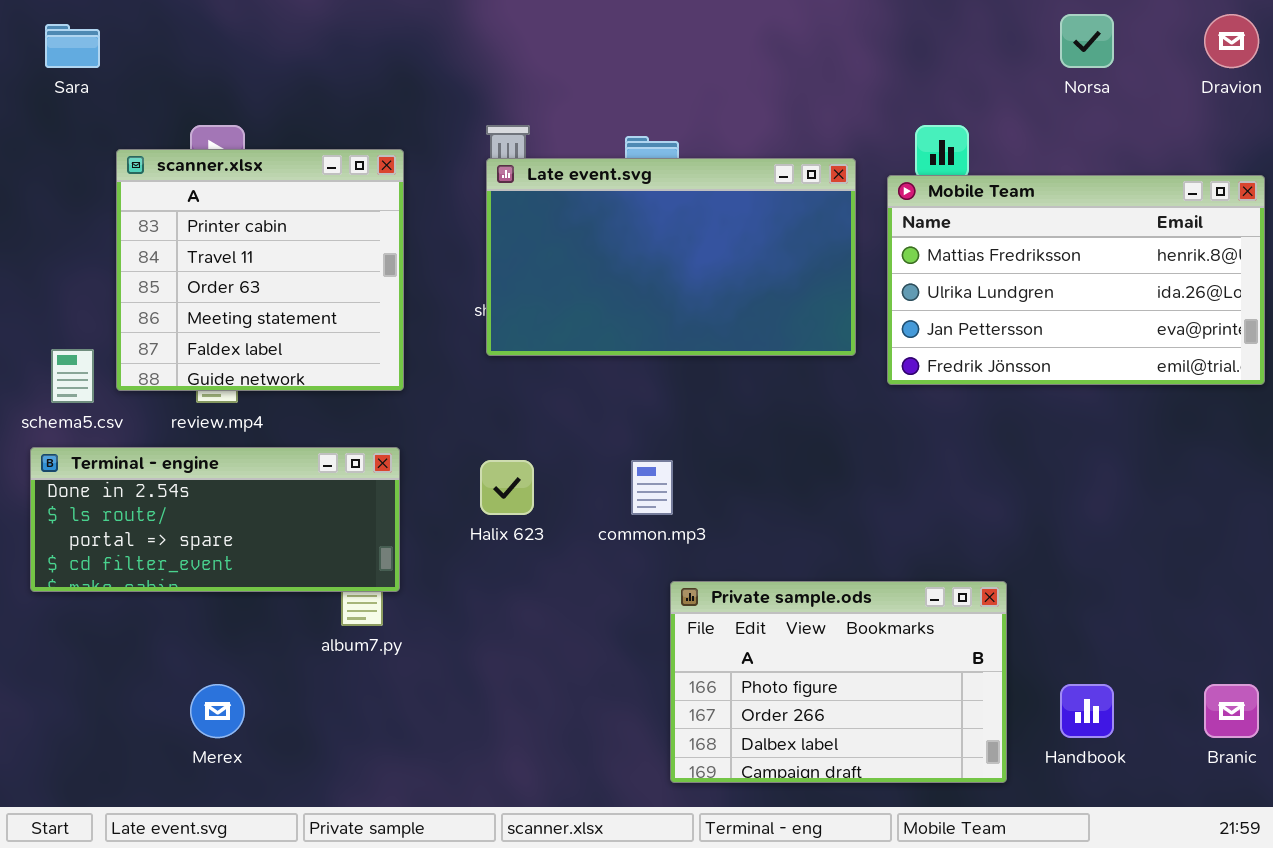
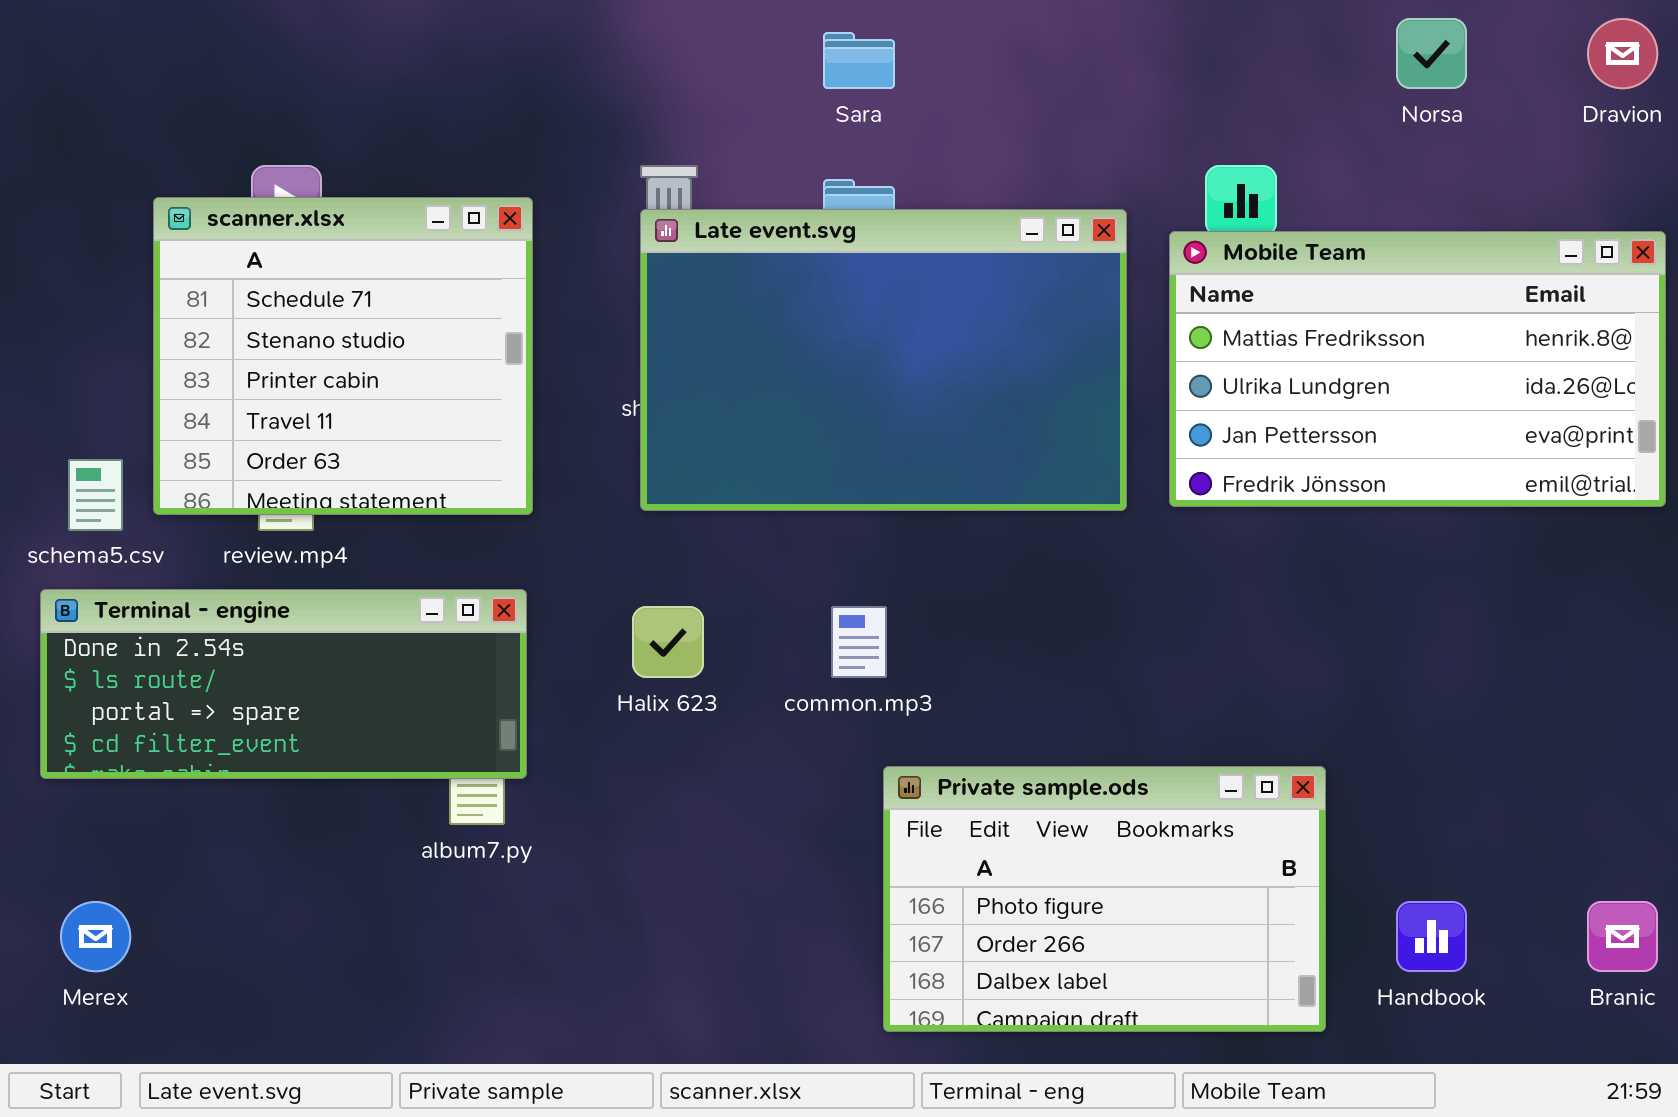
Sara: [45,24,100,68] -> [823,32,895,89], moved
scanner.xlsx: [116,149,404,391] -> [153,197,533,515], scrolled up 2 rows
Late event.svg: [486,158,856,356] -> [640,209,1127,511], resized
Merex: [190,684,245,738] -> [60,901,131,972], moved

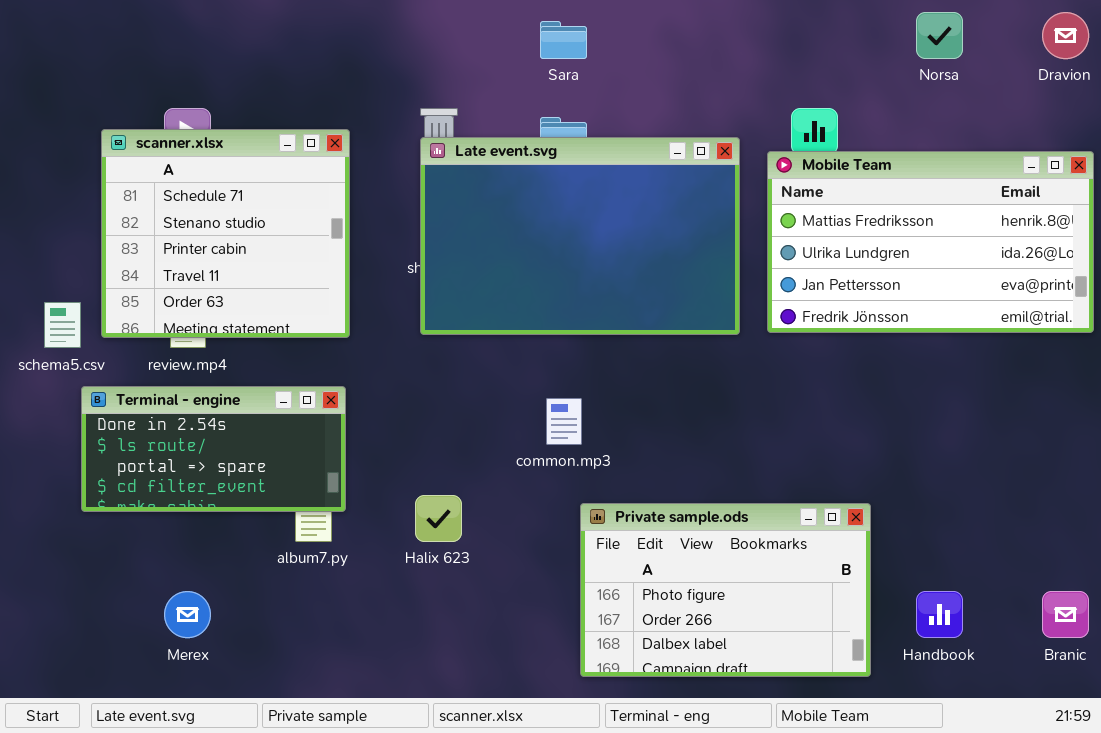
Terminal - engine: [40,589,527,779] -> [81,386,346,512], resized
Halix 623: [632,606,704,678] -> [415,495,462,542], moved
Merex: [60,901,131,972] -> [164,591,211,638], moved

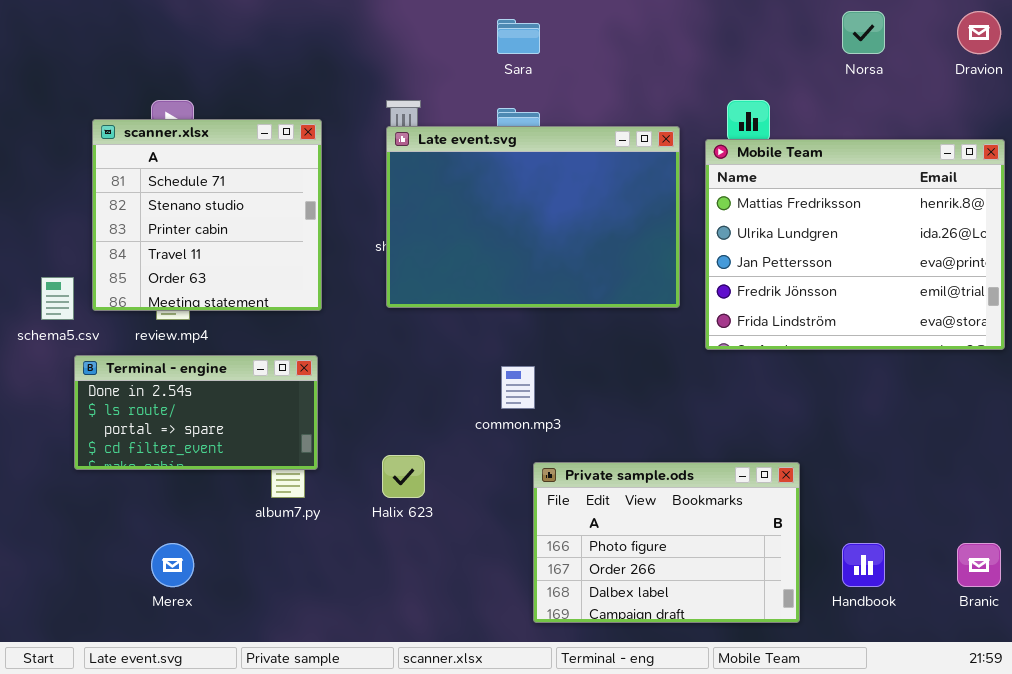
Mobile Team: [767,151,1094,333] -> [705,139,1005,350], resized

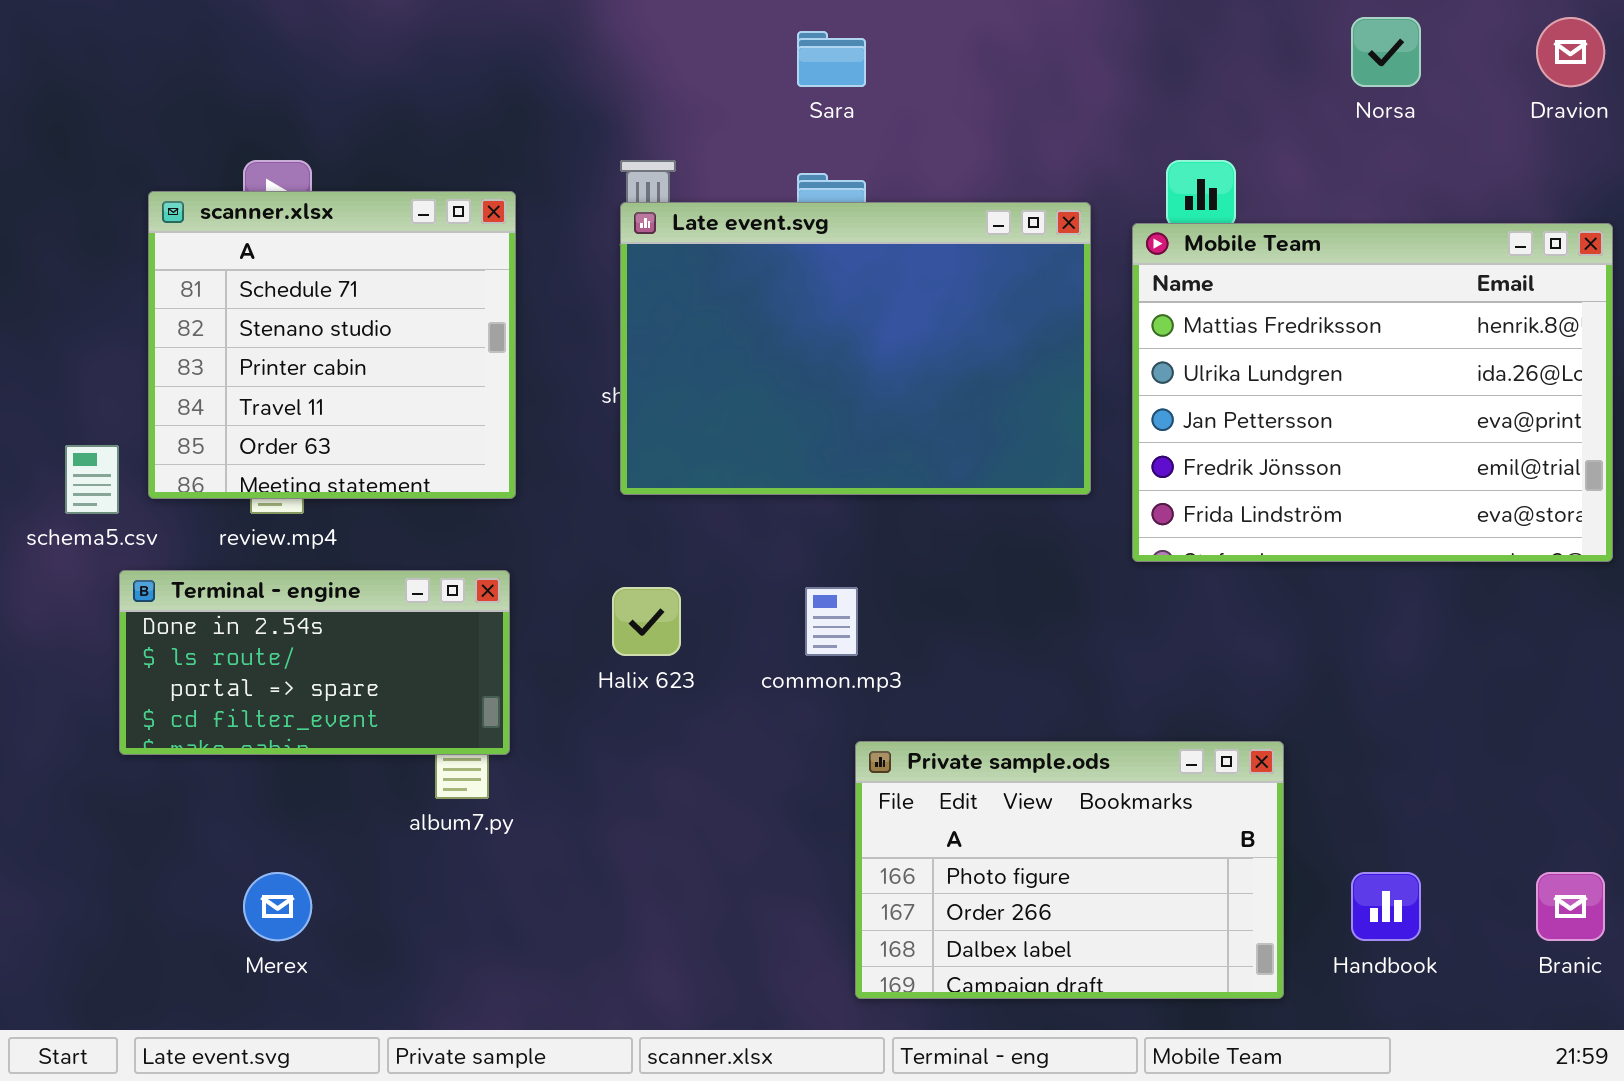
Halix 623: [382,455,425,498] -> [612,587,681,656], moved

